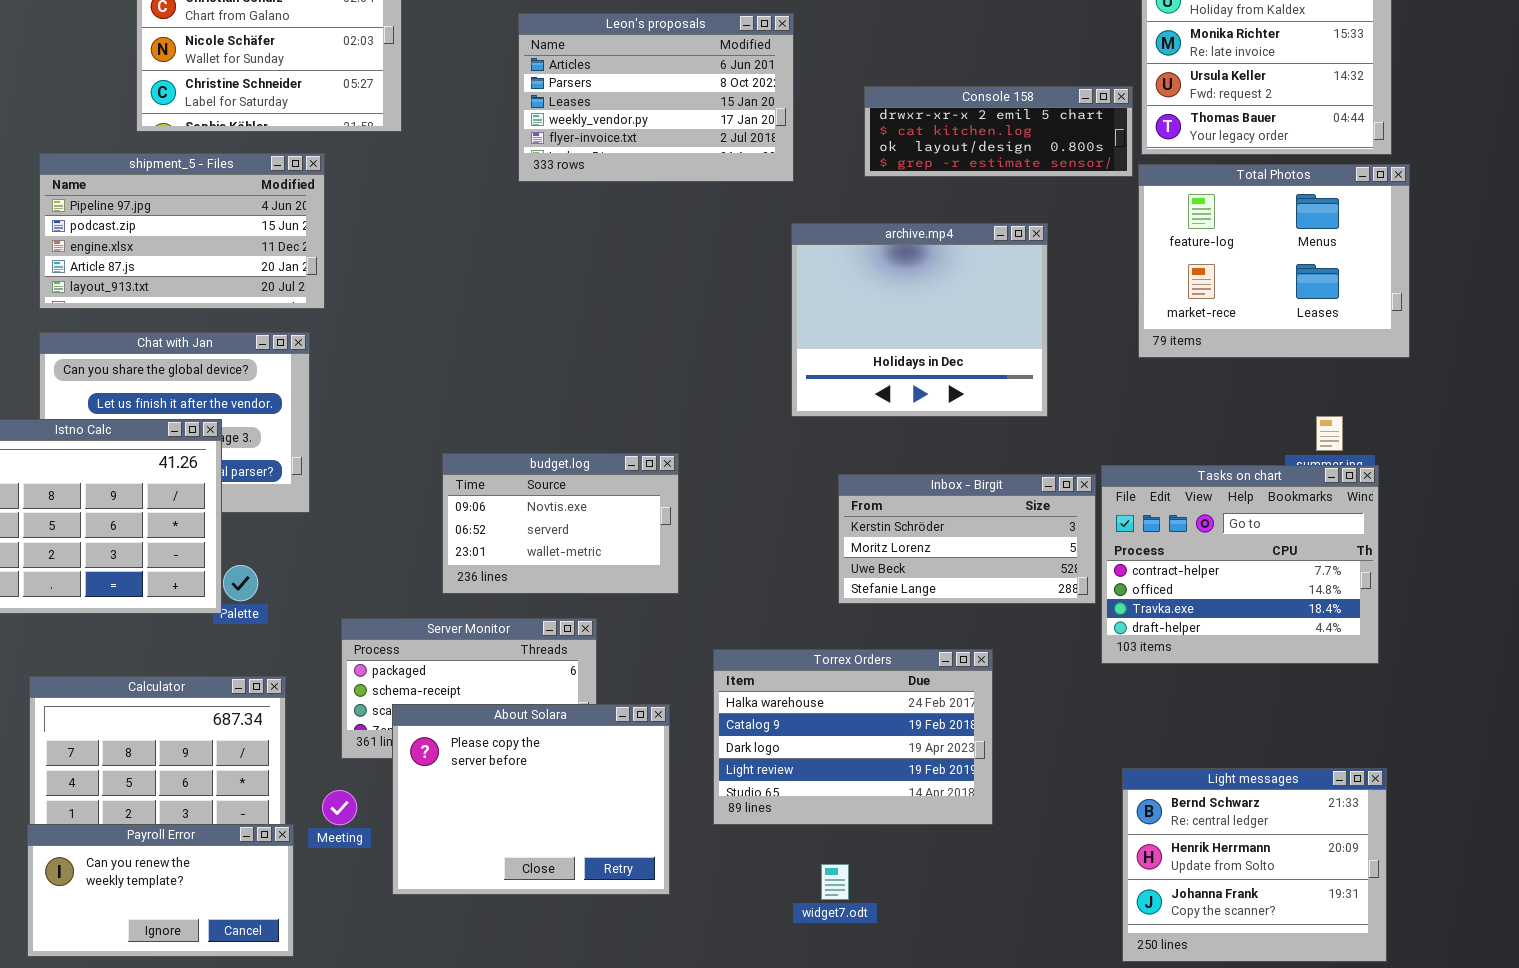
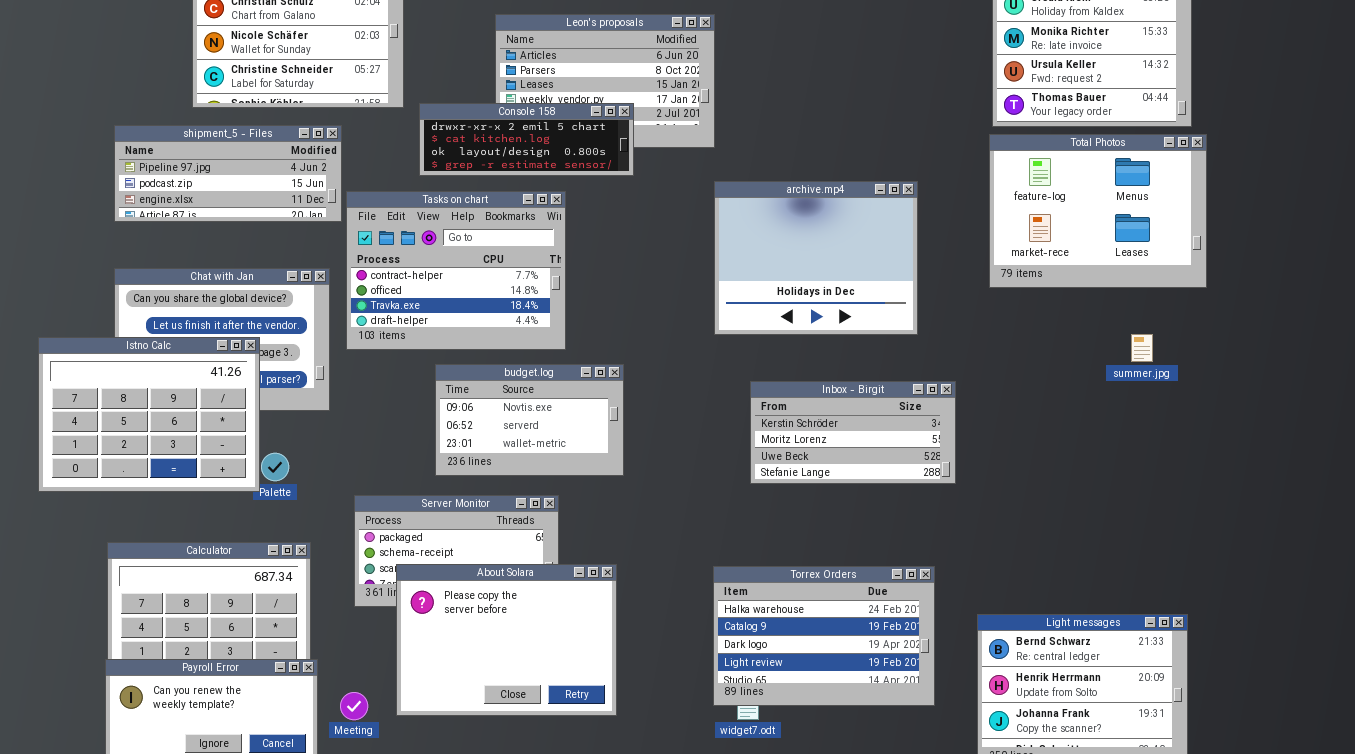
Console 158: [864,86,1133,177] -> [419,103,634,176], moved
shipment_5 - Files: [39,153,325,309] -> [114,125,342,222], resized
Tasks on chart: [1101,465,1379,664] -> [346,191,566,350], moved
Torrex Orders: [713,649,993,825] -> [713,566,935,706], moved
Meeting: [322,790,357,825] -> [340,692,368,720], moved

